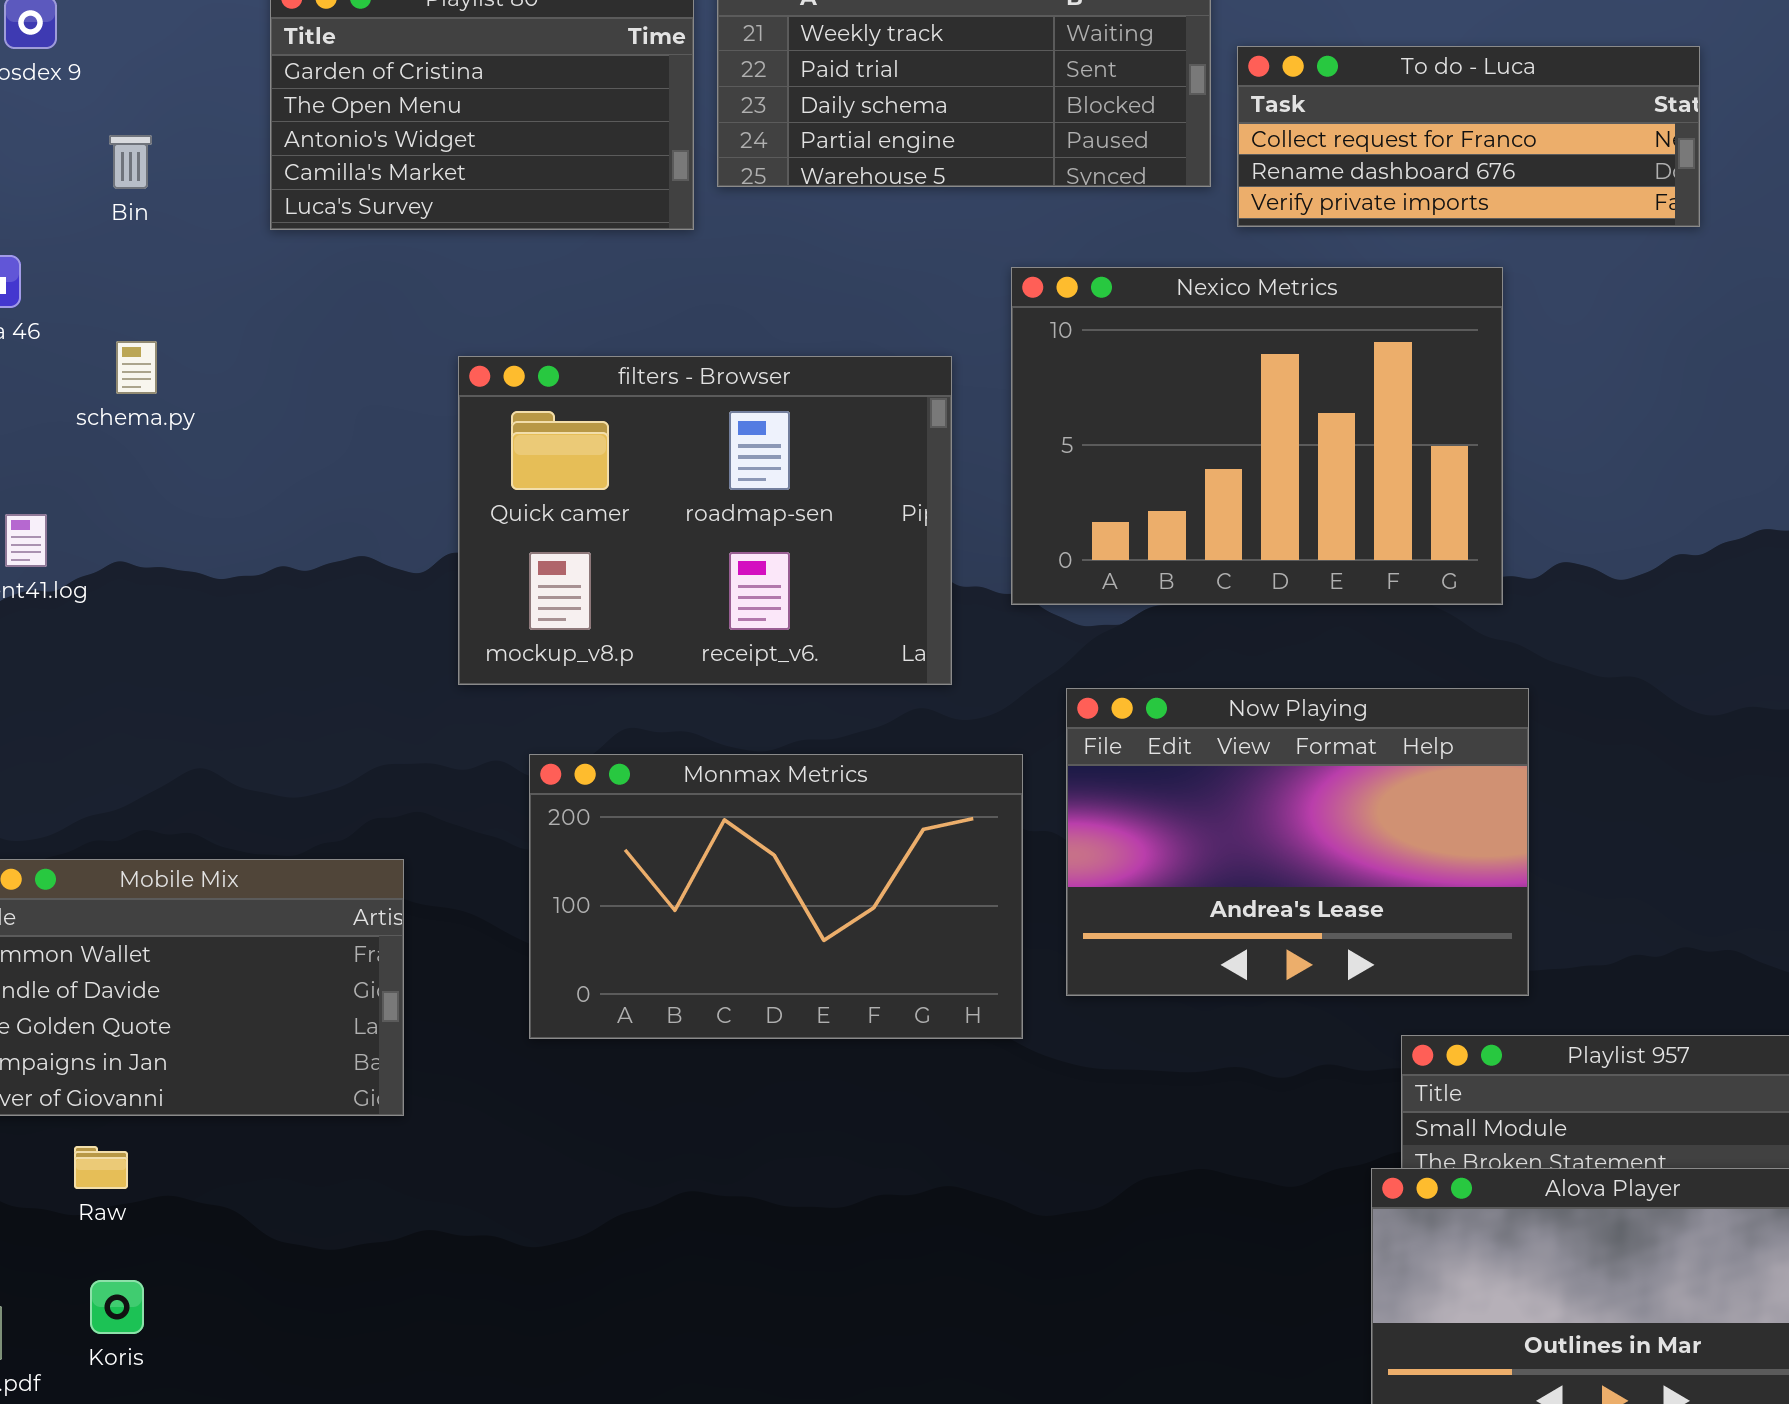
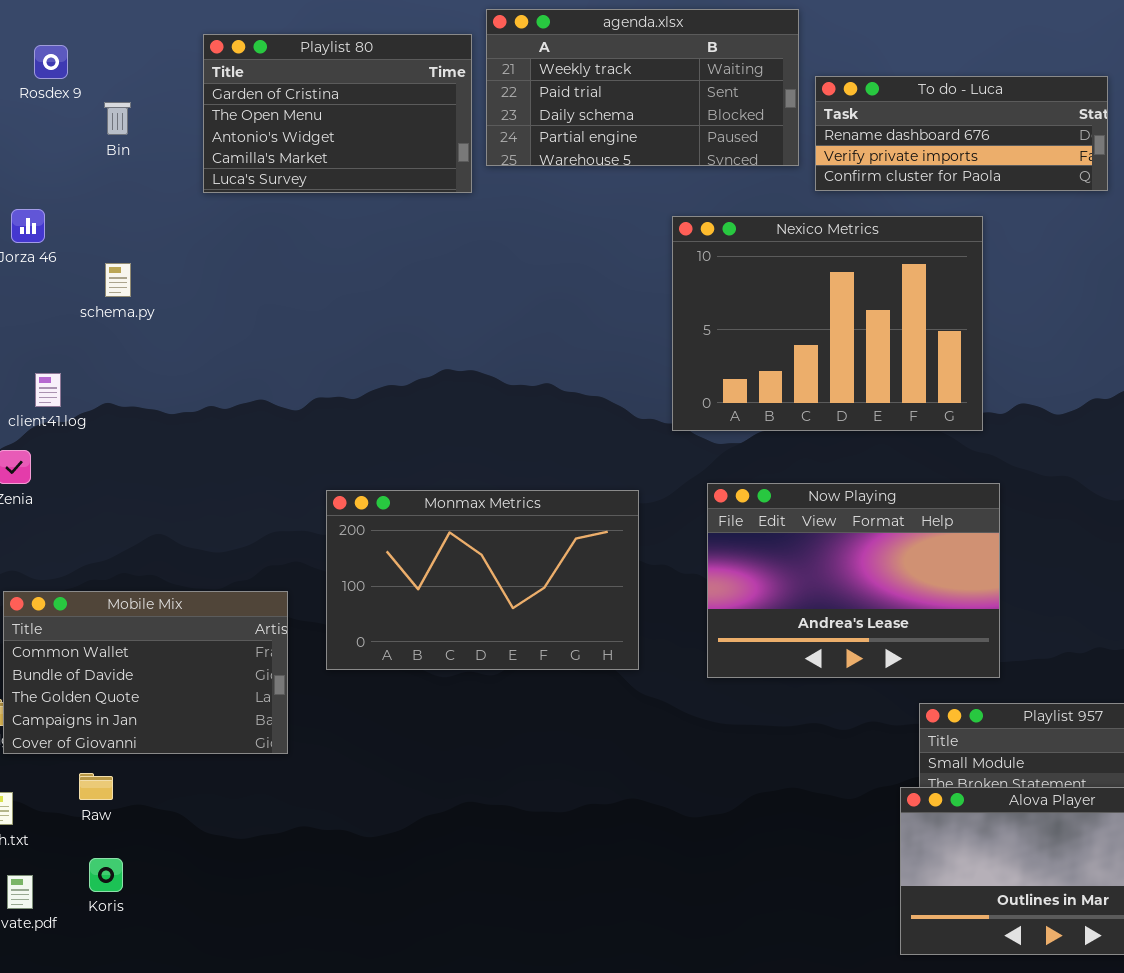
To do - Luca: [1237,46,1700,227] -> [815,76,1108,191], scrolled down 1 row
Bin: [109,135,152,189] -> [104,102,131,135], moved
filters - Browser: [458,356,952,685] -> none, closed
Monmax Metrics: [529,754,1023,1039] -> [326,490,639,670], moved

